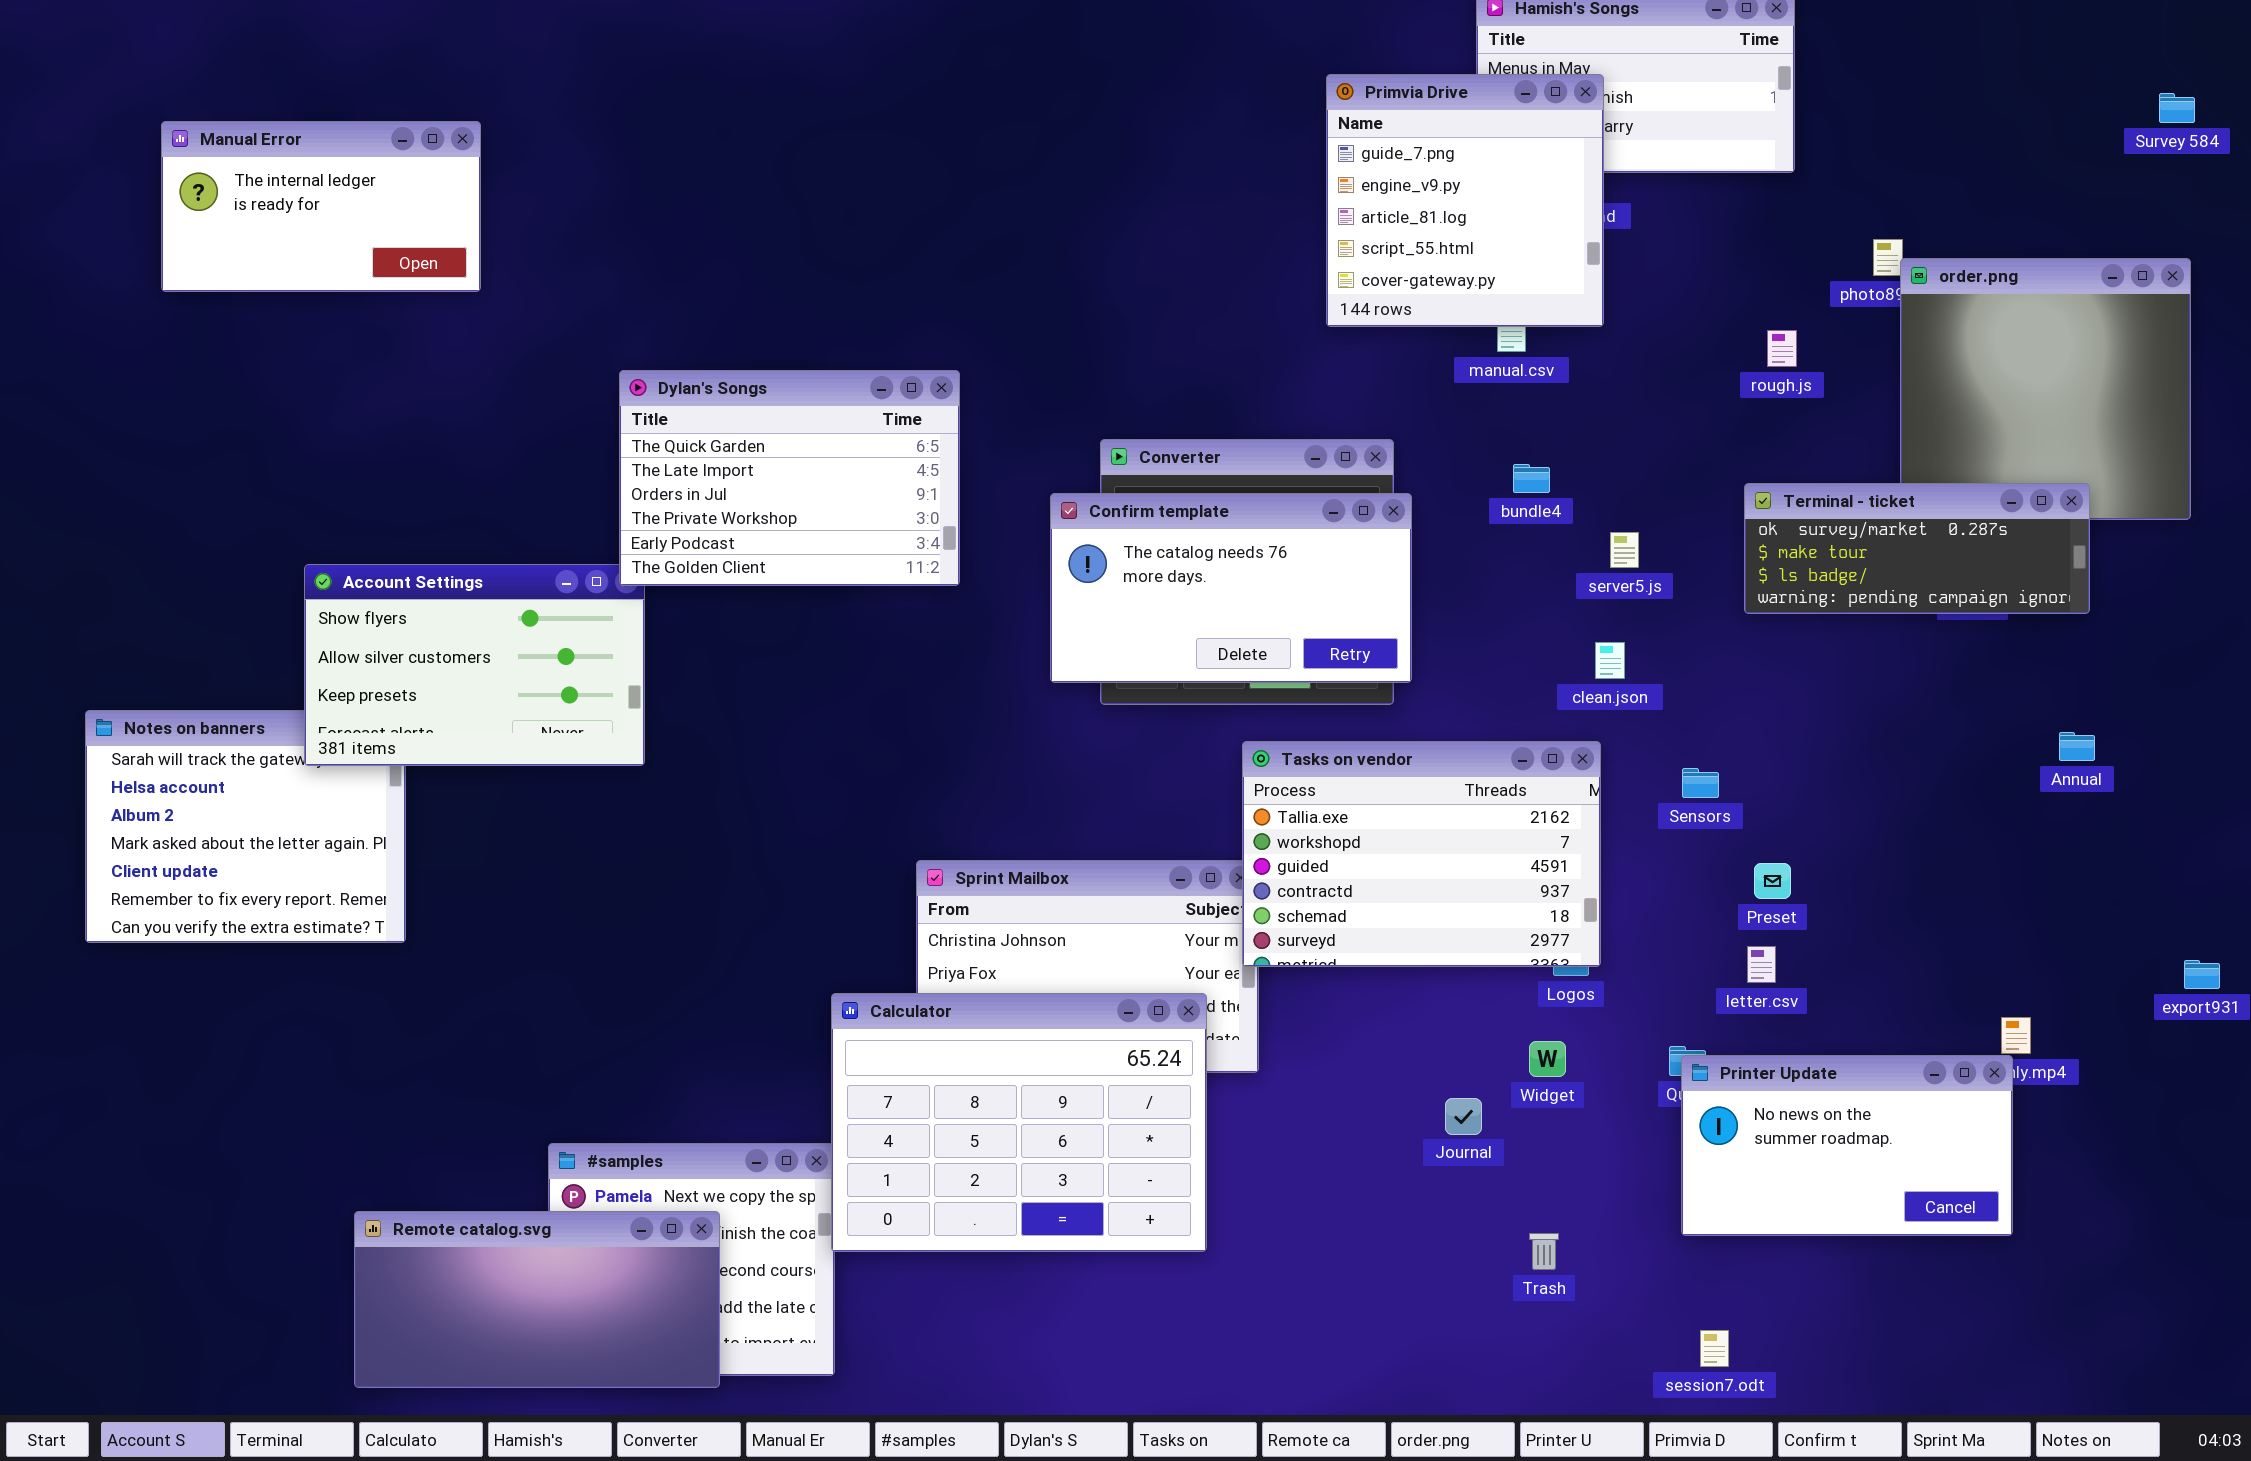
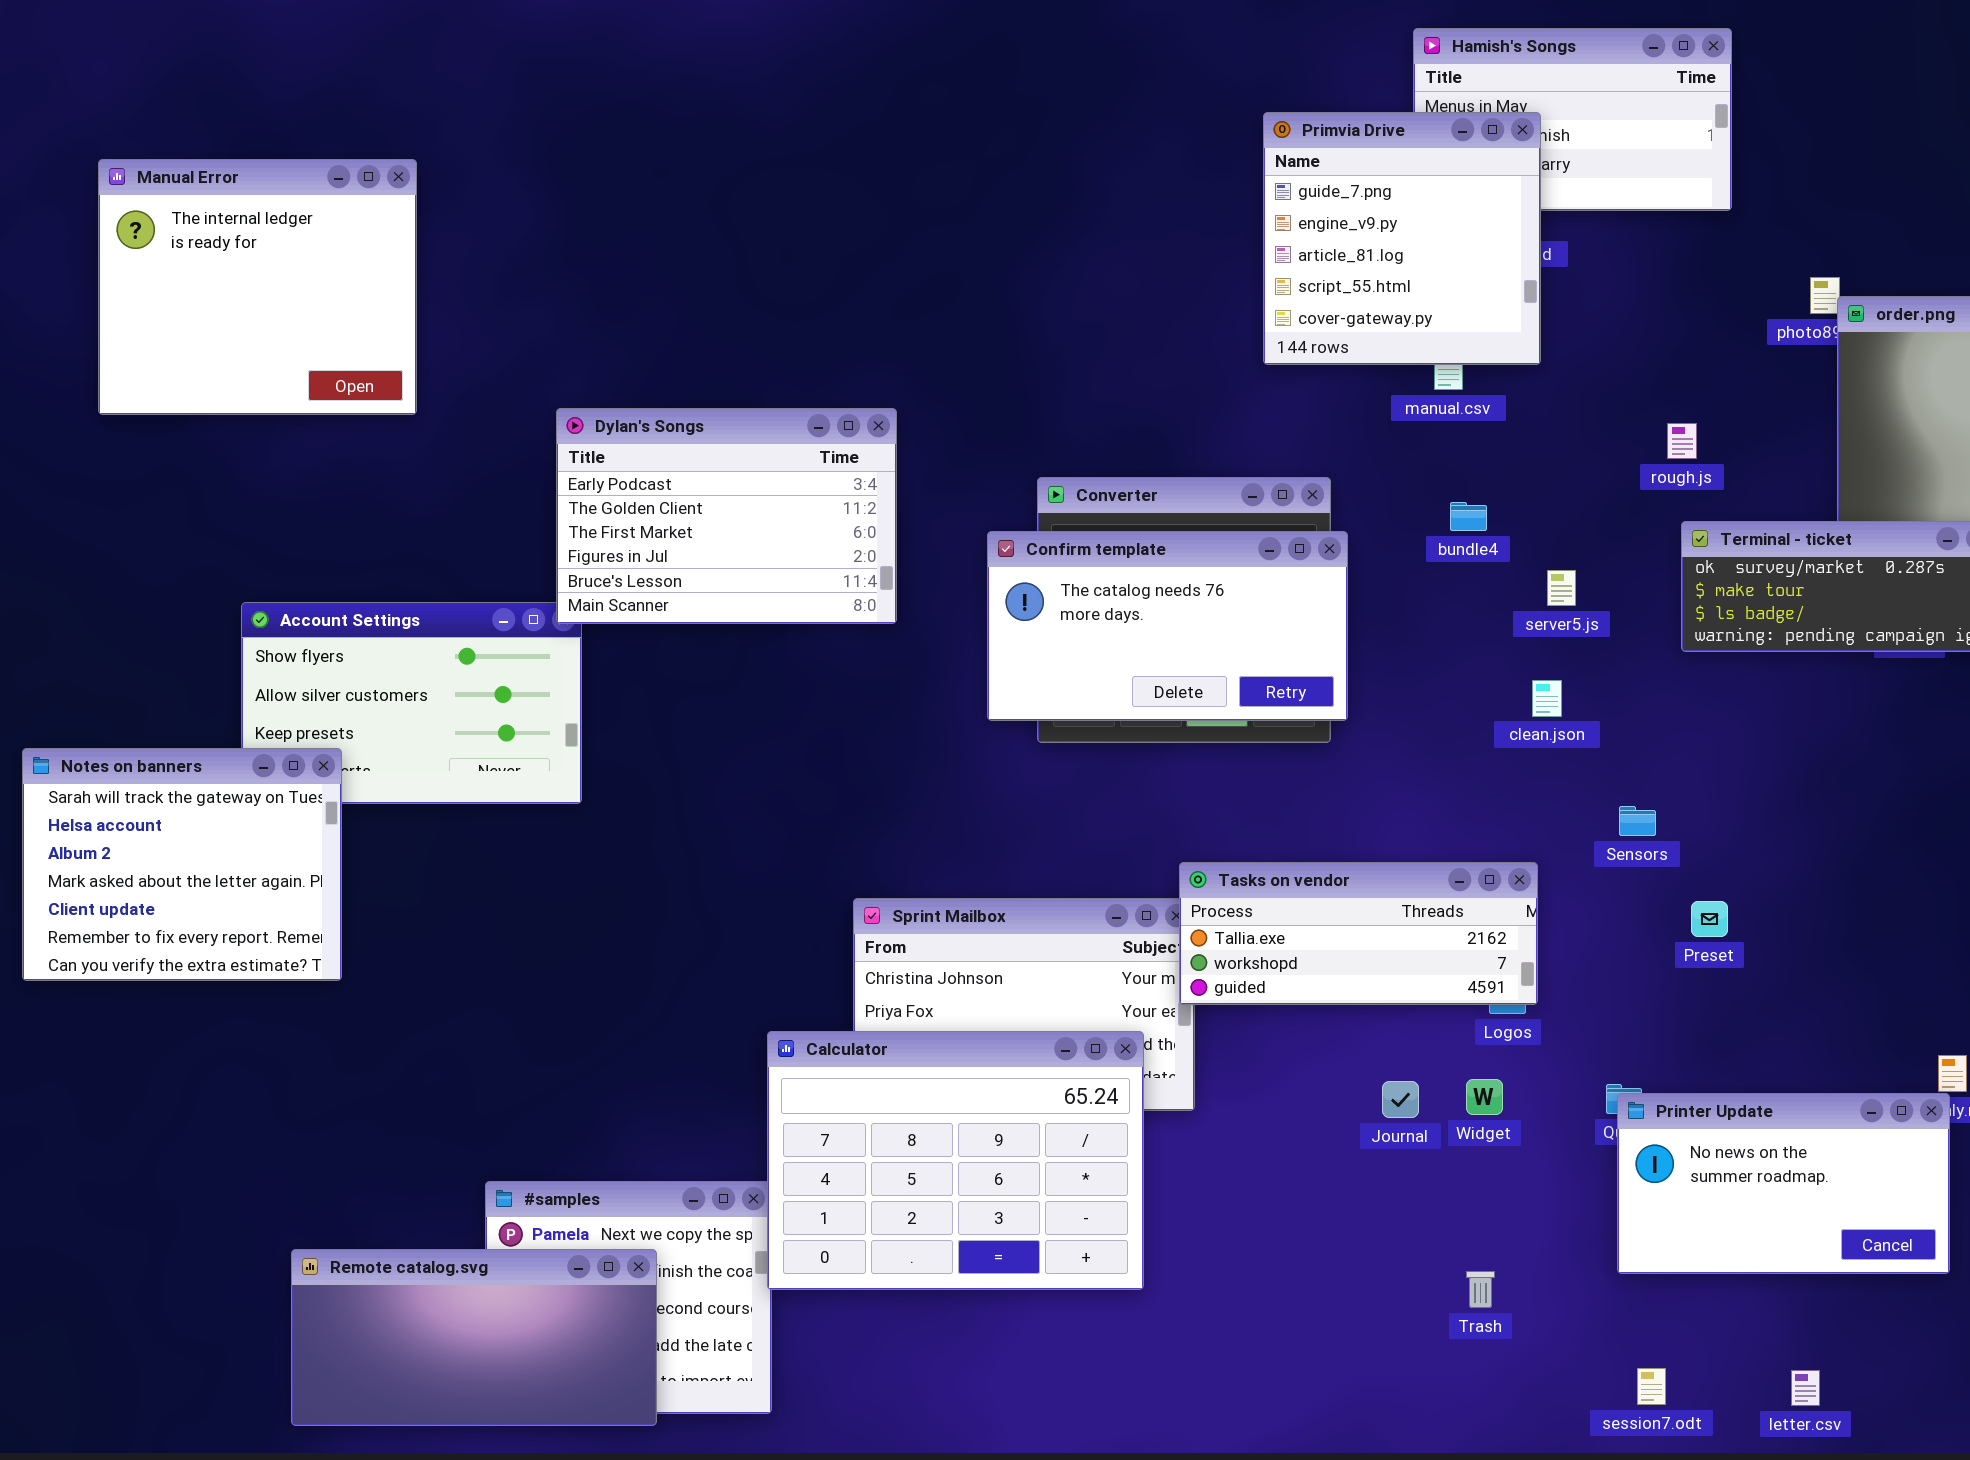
Manual Error: [161,121,481,292] -> [98,159,417,415], resized
rough.js: [1767,330,1797,367] -> [1667,423,1697,459], moved
Dylan's Songs: [619,370,960,586] -> [556,408,897,624], scrolled down 4 rows
Notes on banners: [85,710,406,943] -> [22,748,342,981], raised
Tasks on vendor: [1242,741,1601,967] -> [1179,862,1538,1005], resized
letter.csv: [1747,946,1776,983] -> [1791,1370,1820,1406], moved
Journal: [1445,1098,1482,1135] -> [1382,1081,1419,1118], moved

